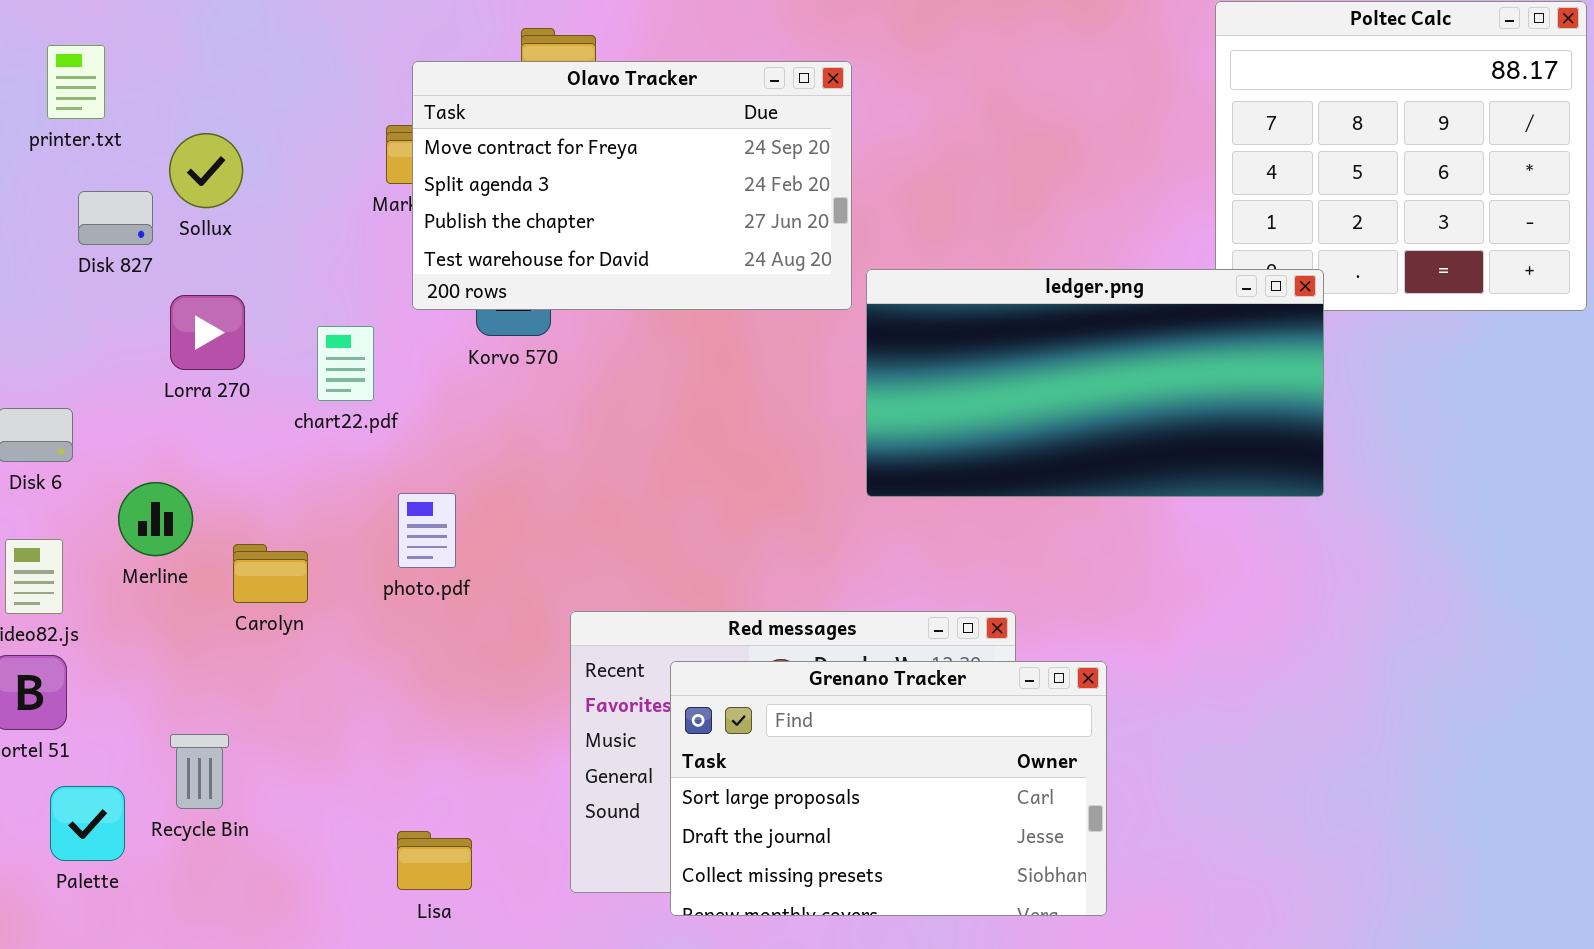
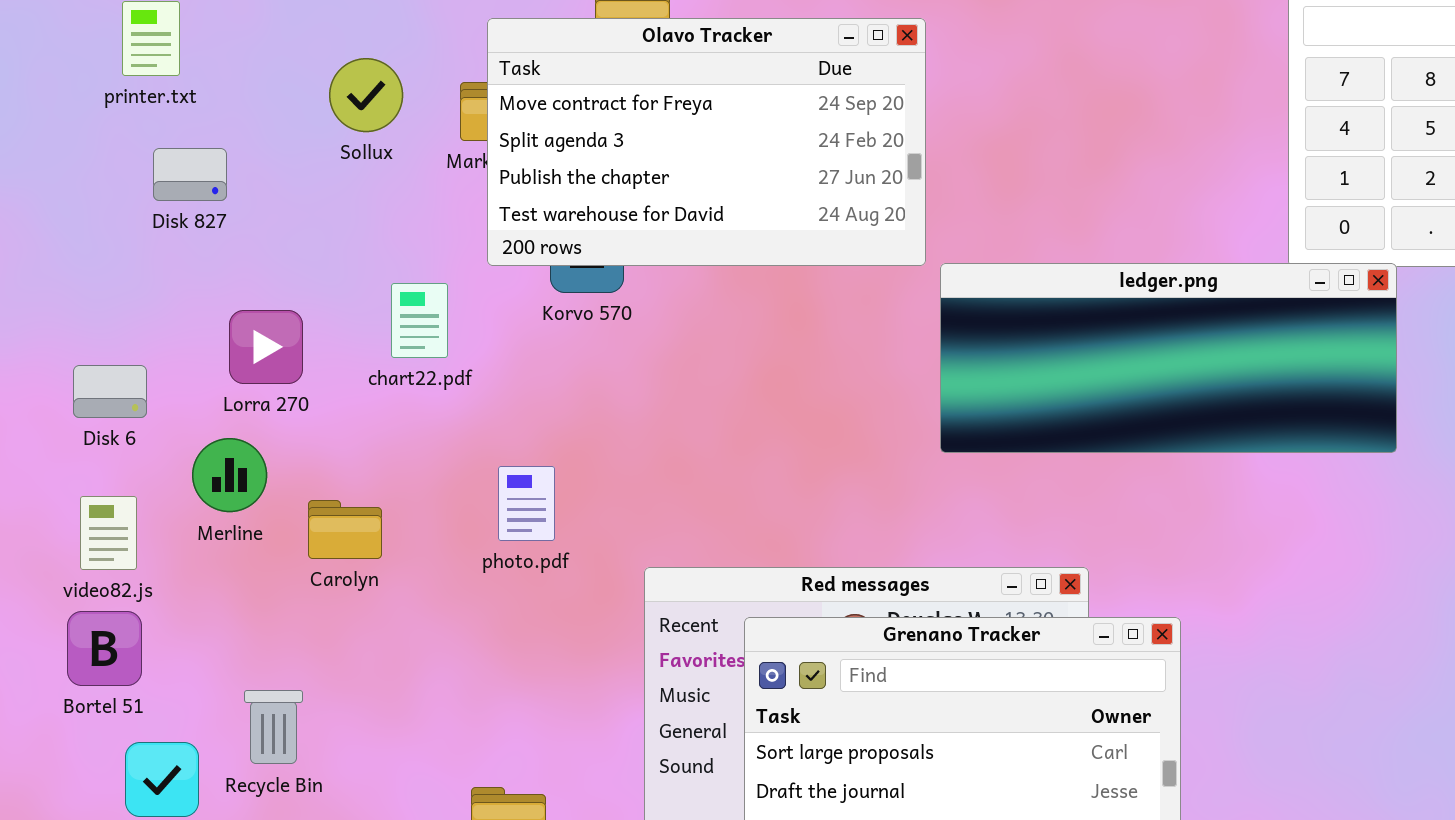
Sollux: [169,133,243,208] -> [329,58,403,132], moved
ledger.png: [866,269,1324,497] -> [940,263,1397,453], resized
Lorra 270: [170,295,245,370] -> [229,310,303,384], moved
photo.pdf: [398,493,456,568] -> [498,466,555,541], moved

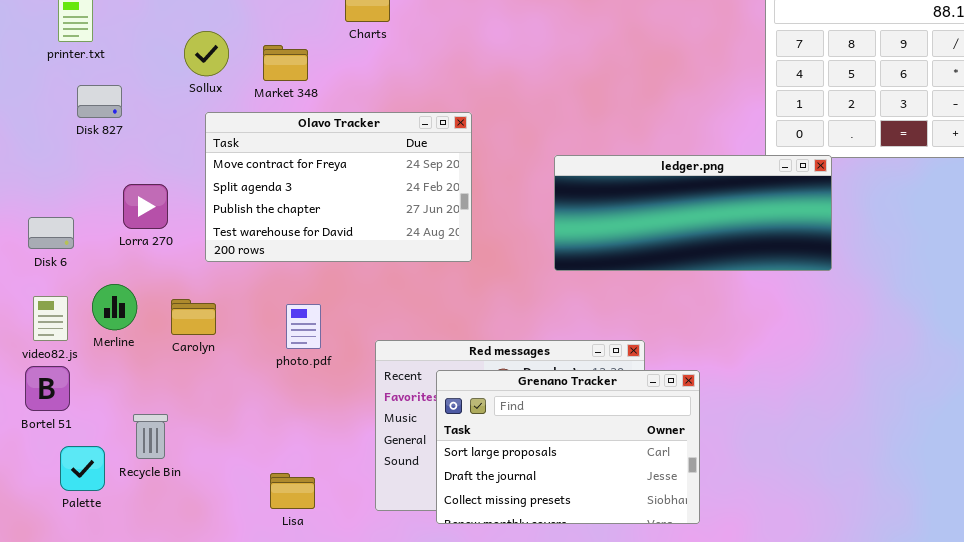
Olavo Tracker: [487,18,926,266] -> [205,112,472,262], moved
Merline: [192,438,267,512] -> [92,284,137,330], moved
photo.pdf: [498,466,555,541] -> [286,304,321,349], moved

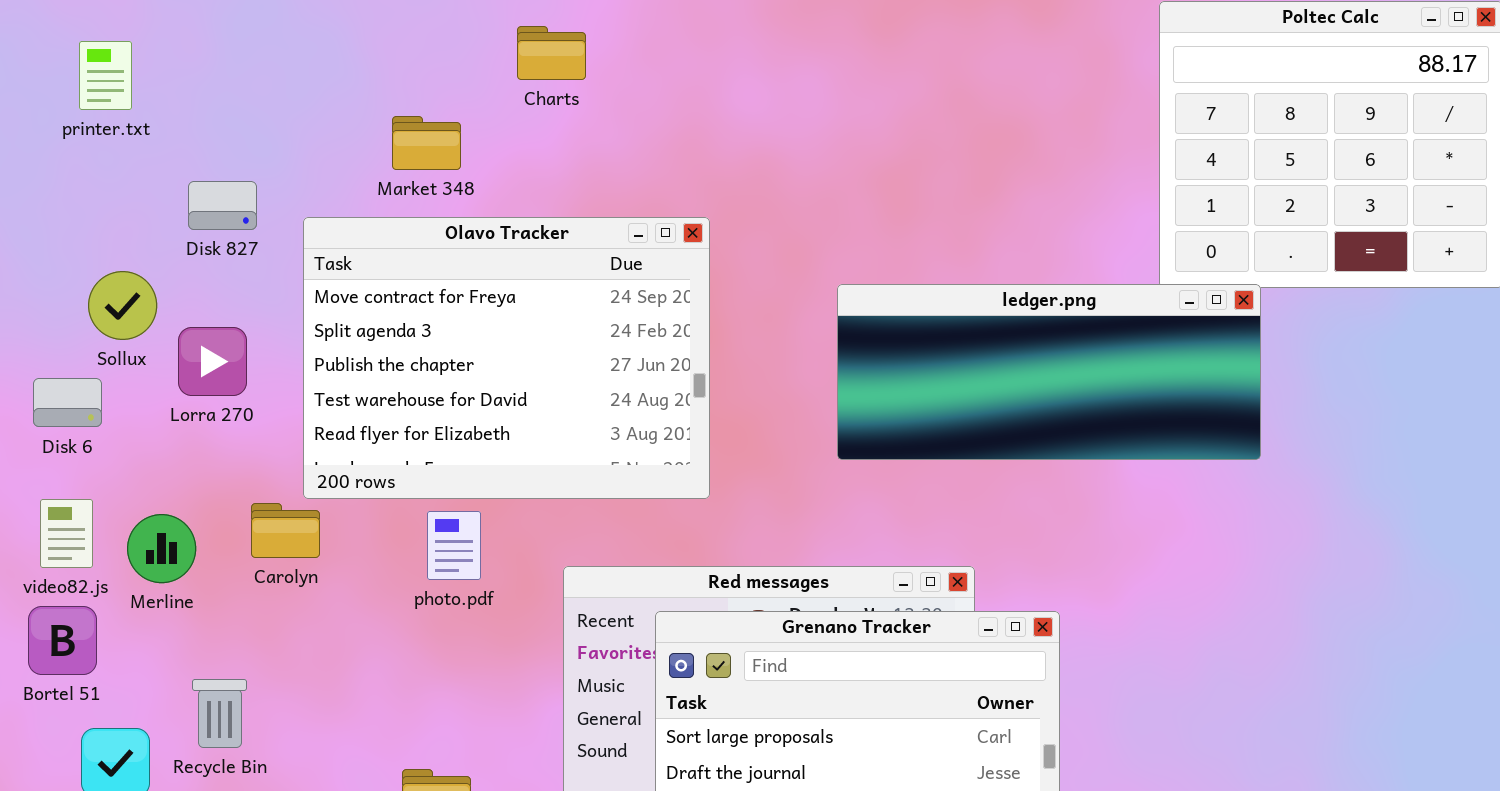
Sollux: [184,31,229,76] -> [88,271,157,340], moved
Disk 827: [77,85,122,118] -> [188,181,257,230], moved
Olavo Tracker: [205,112,472,262] -> [303,217,710,499], resized
Merline: [92,284,137,330] -> [127,514,196,583], moved

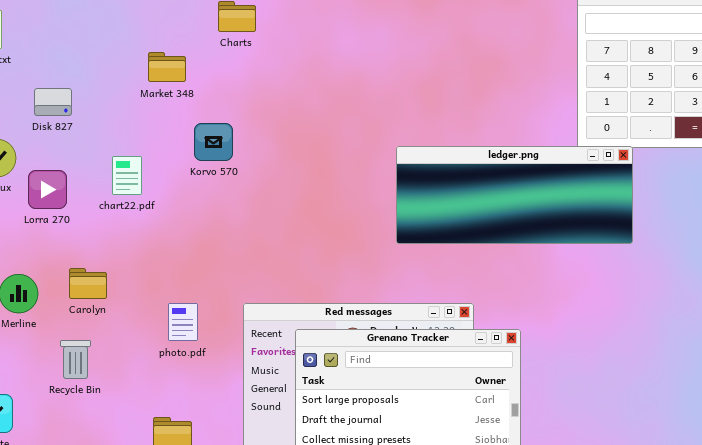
Olavo Tracker: [303,217,710,499] -> none, closed
photo.pdf: [427,511,481,580] -> [168,303,198,341], moved
Recycle Bin: [192,679,247,748] -> [60,340,91,379], moved

